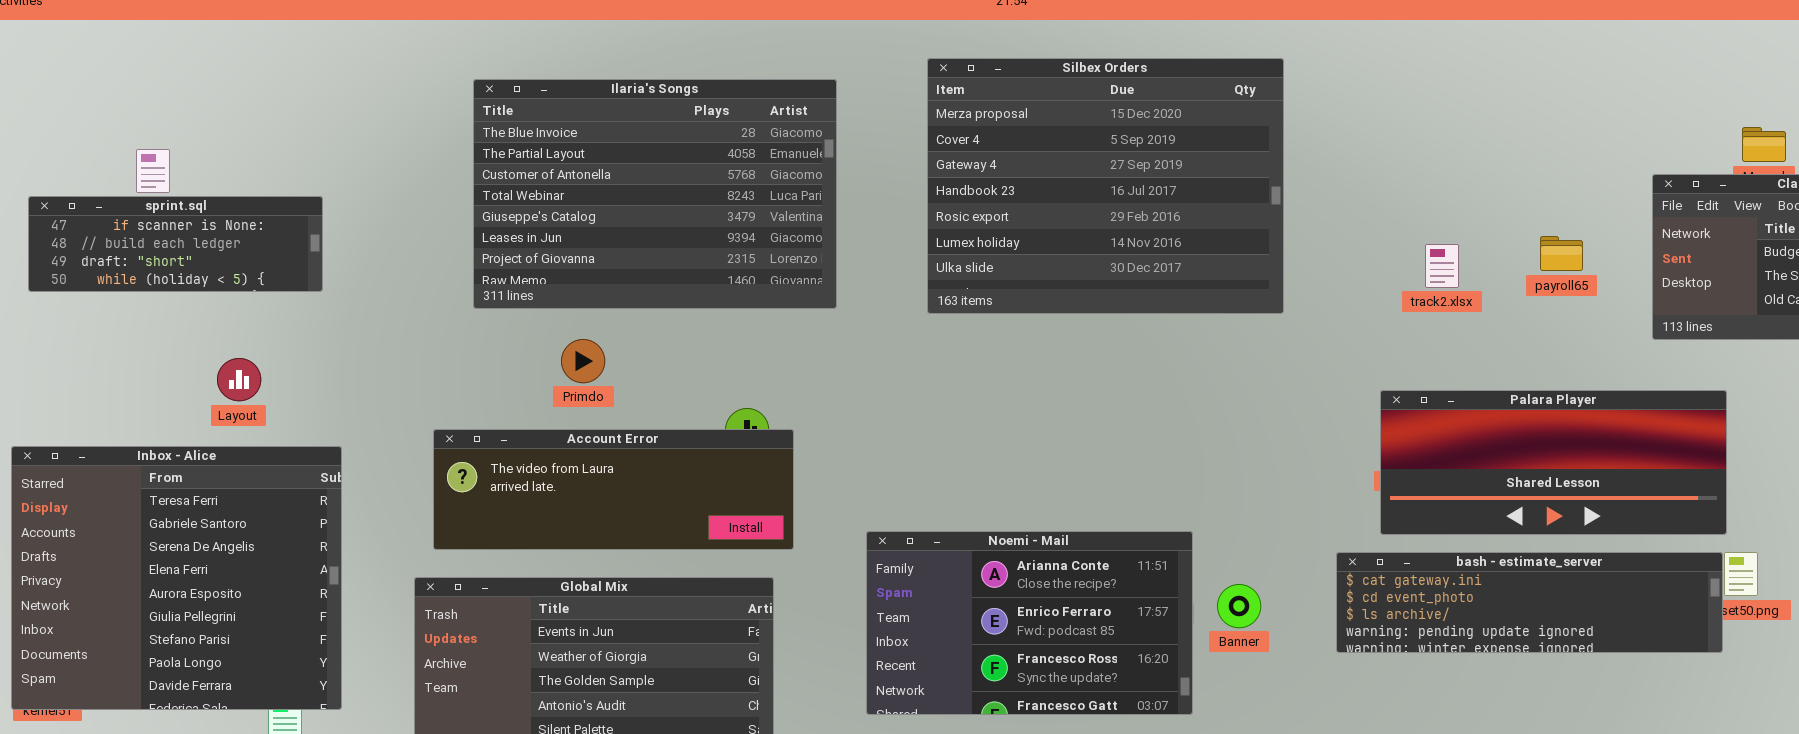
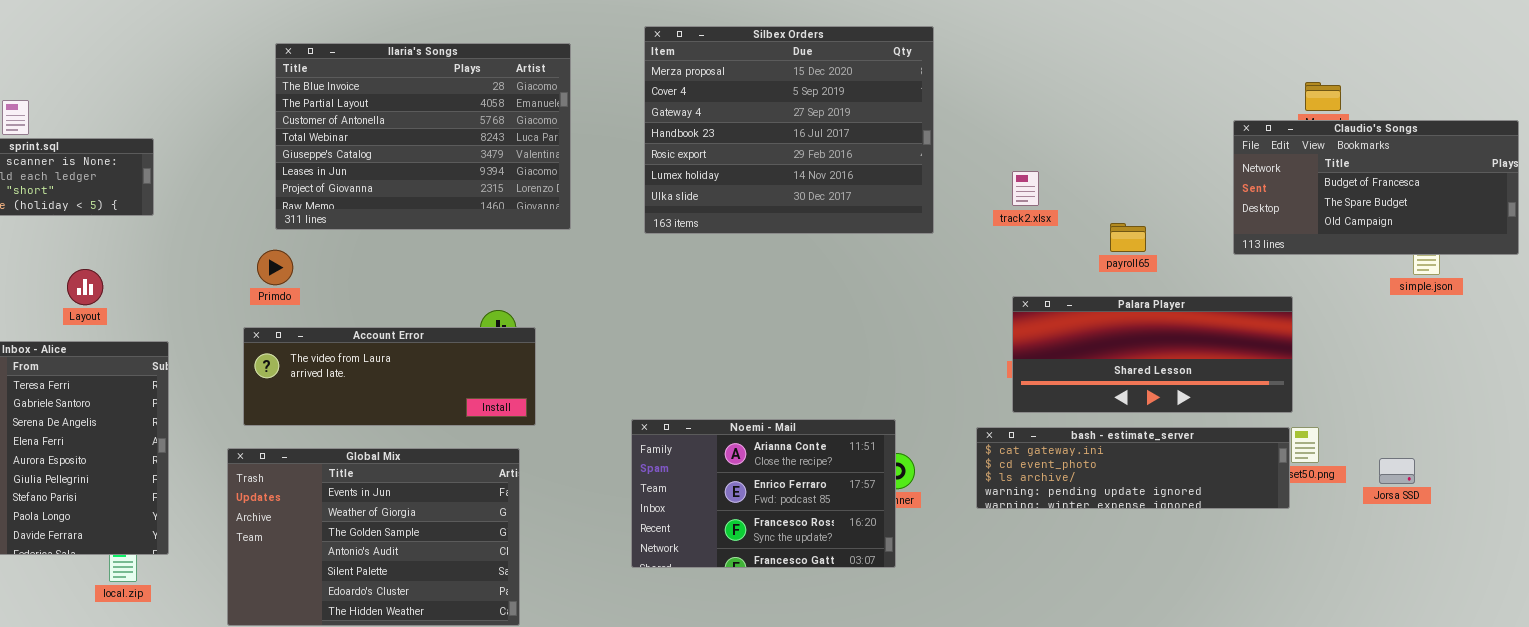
payroll65: [1540,236,1583,271] -> [1110,223,1146,252], moved
track2.xlsx: [1425,244,1459,288] -> [1012,171,1039,206], moved
Primdo: [561,339,605,383] -> [257,250,293,285], moved
Noemi - Mail: [866,531,1193,715] -> [631,419,896,568], moved

